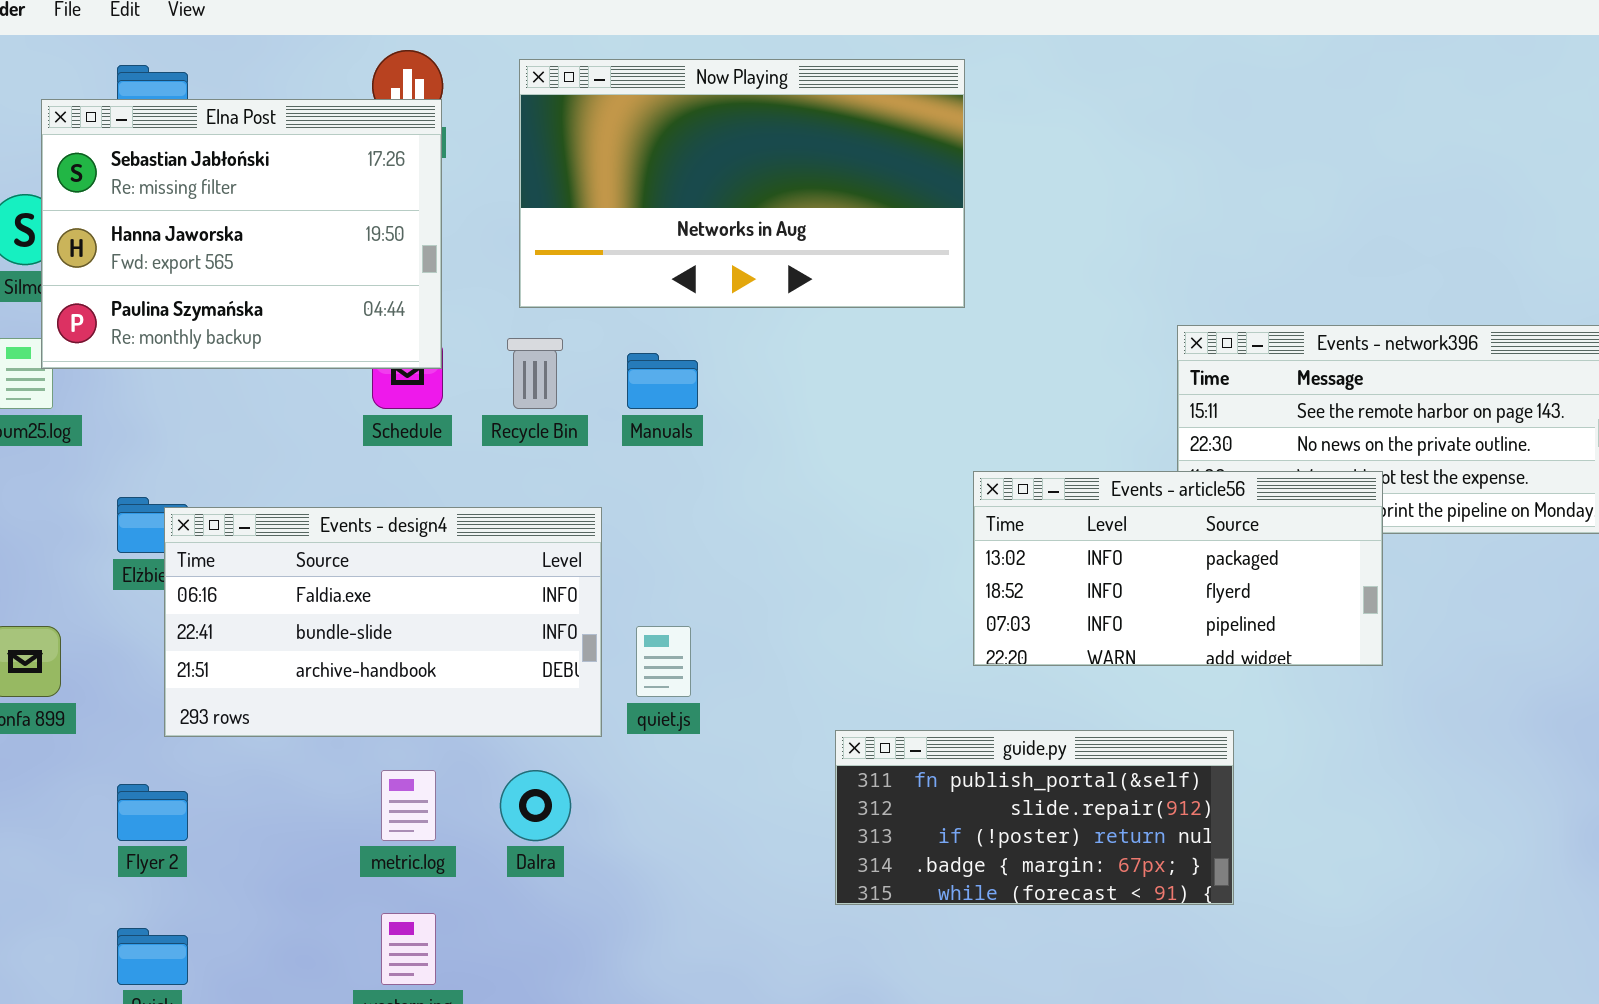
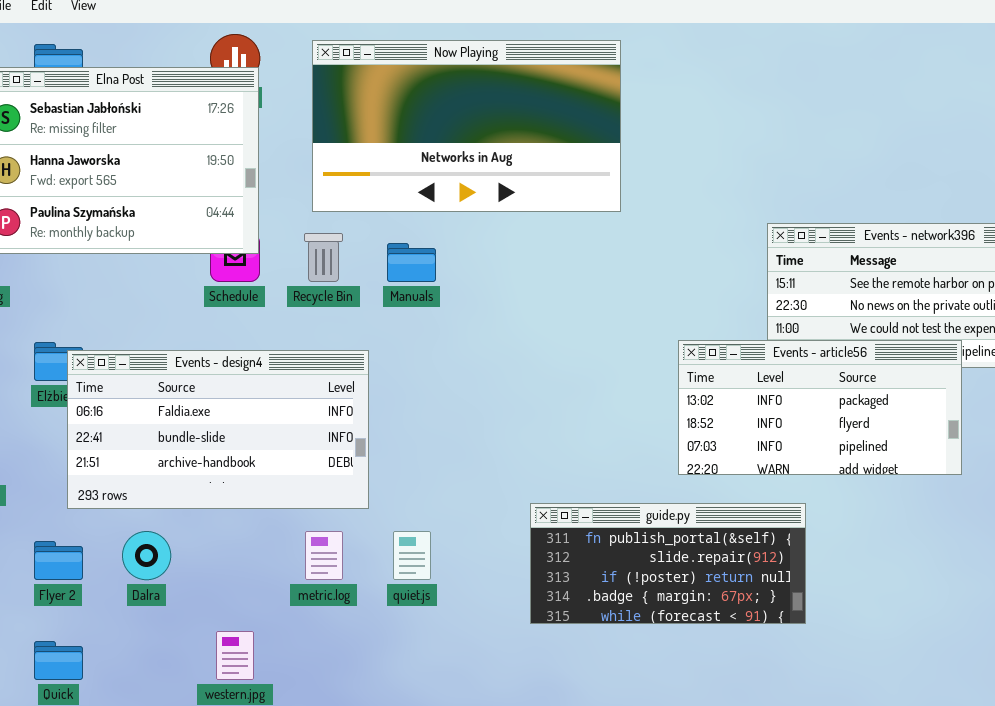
Events - article56: [973,471,1383,666] -> [678,340,962,475], moved
quiet.js: [636,626,691,697] -> [393,531,431,580], moved
metric.log: [381,770,436,841] -> [305,531,343,580], moved
Dalra: [500,770,571,841] -> [122,531,171,580], moved

